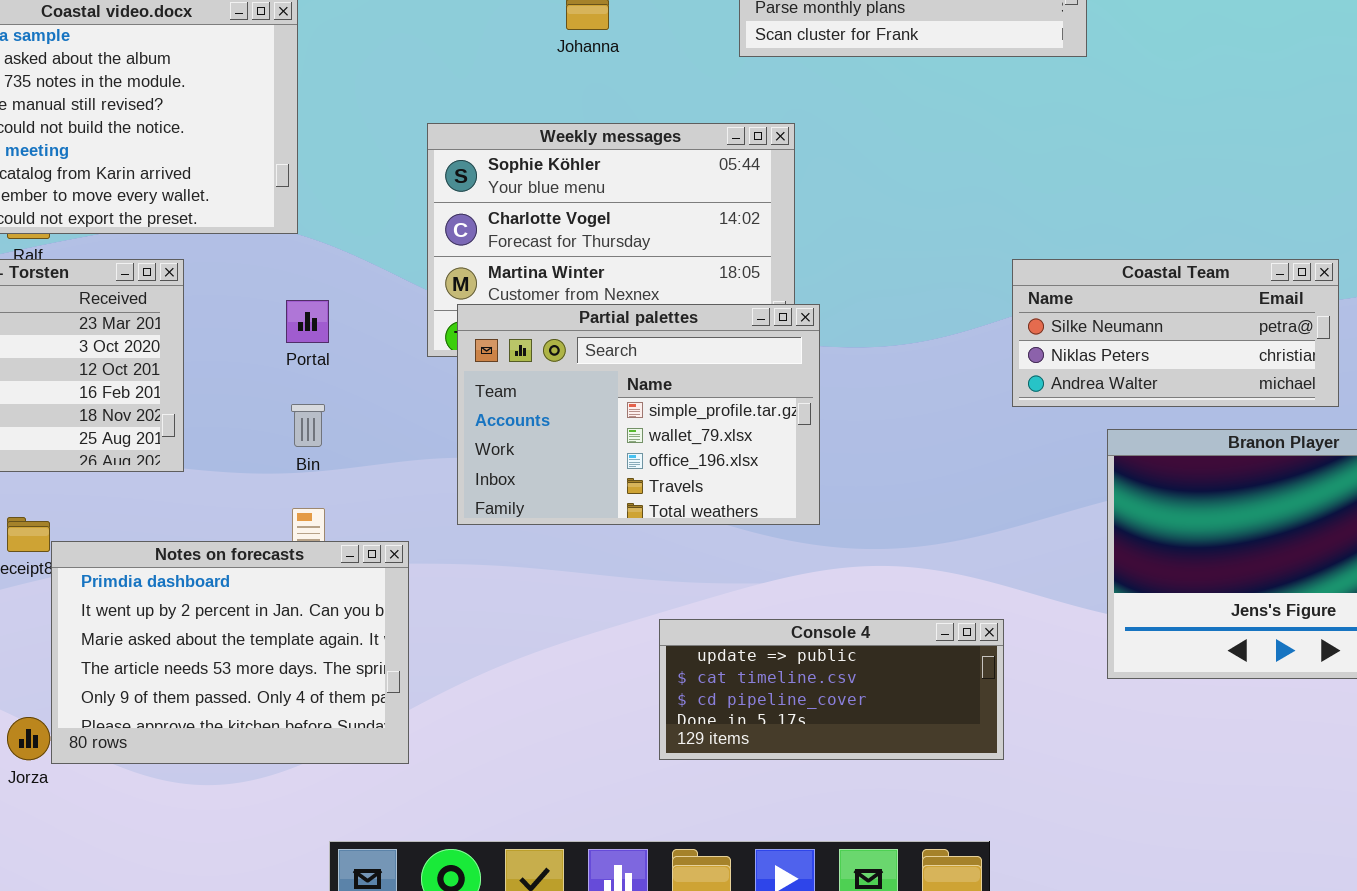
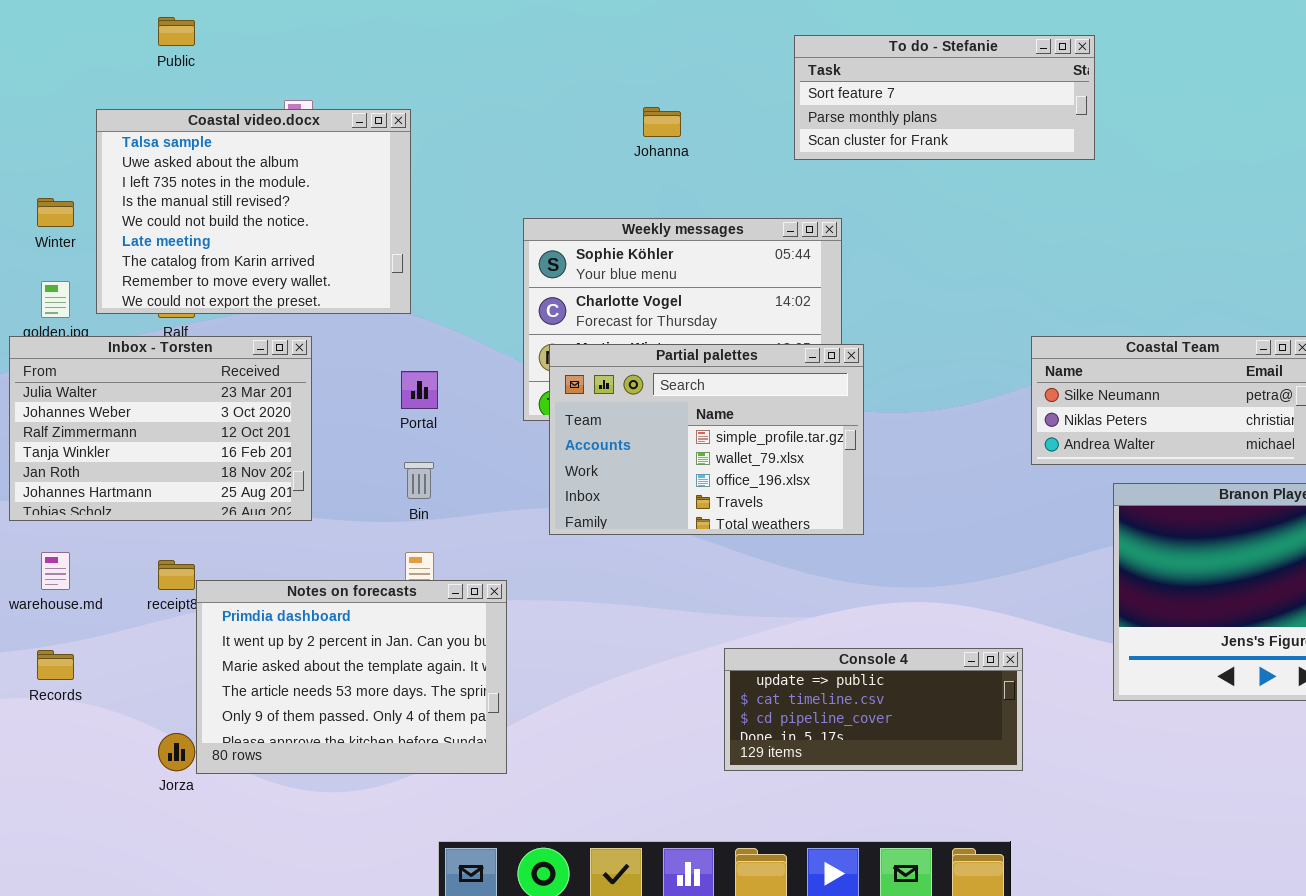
Partial palettes: [457,304,820,525] -> [549,344,864,535], moved

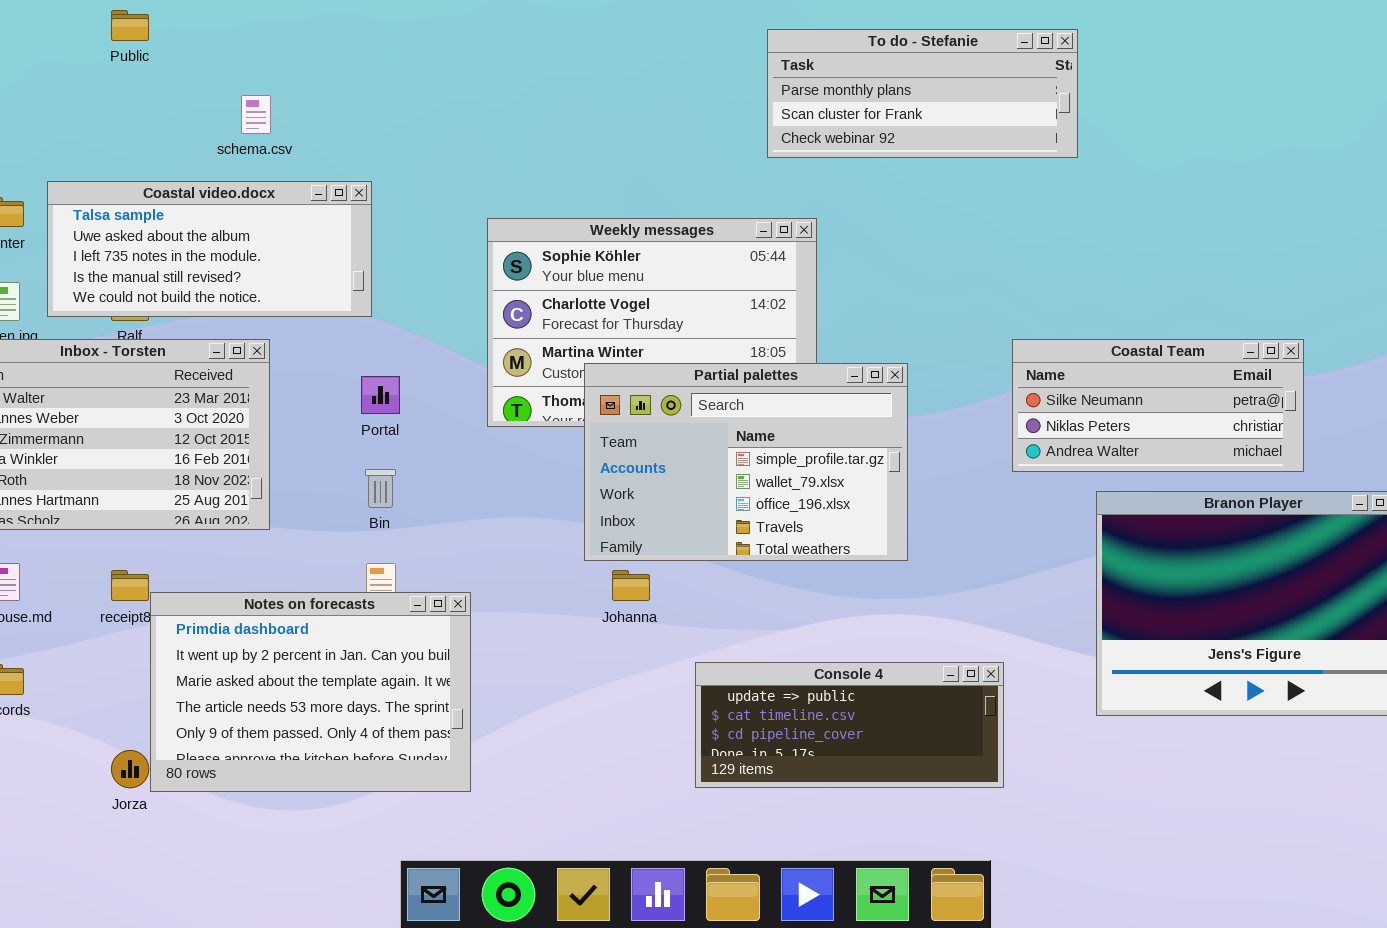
To do - Stefanie: [794,35,1095,160] -> [767,29,1078,158], scrolled down 1 row
Johanna: [643,107,681,137] -> [612,570,650,601], moved
Coastal video.docx: [96,109,411,314] -> [47,181,372,317], resized
Partial palettes: [549,344,864,535] -> [584,363,908,561], moved

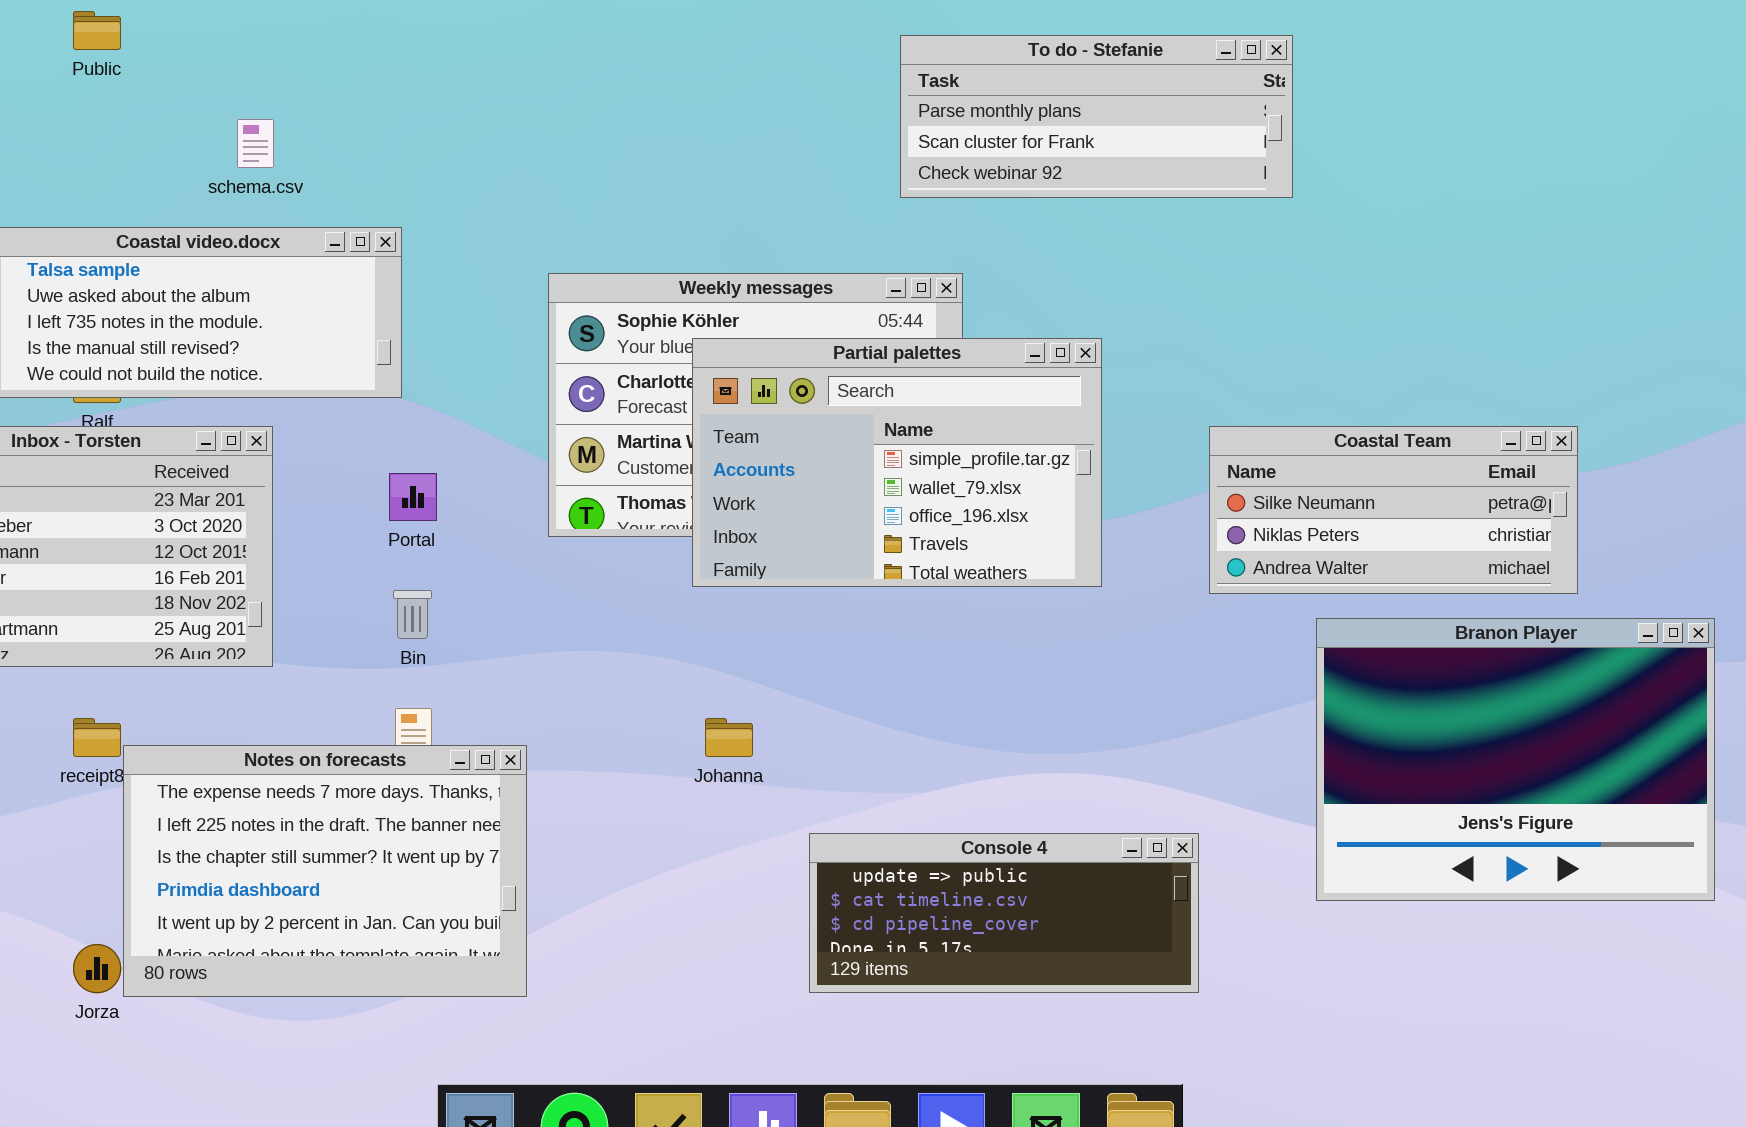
Partial palettes: [584,363,908,561] -> [692,338,1102,587], moved
Notes on forecasts: [150,592,471,792] -> [123,745,527,997], scrolled up 3 rows

